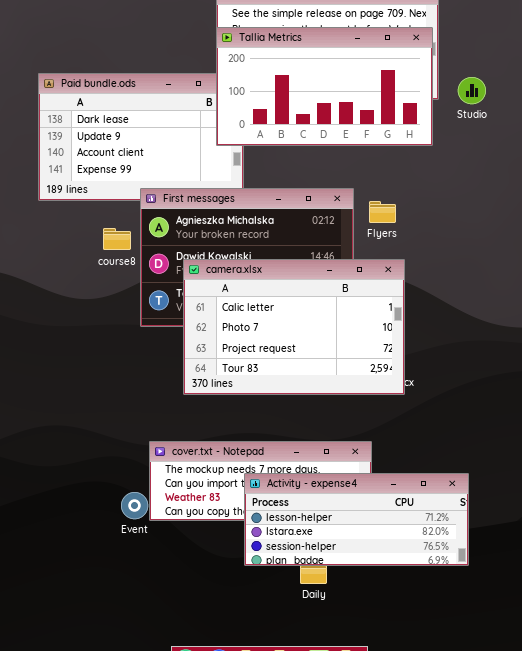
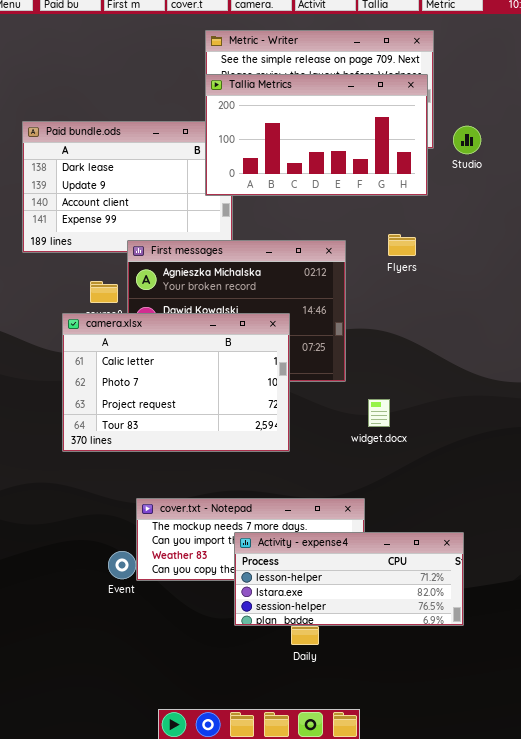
Flyers: [369,201,396,223] -> [388,234,416,256], moved
camera.xlsx: [183,259,405,395] -> [62,313,290,452], moved

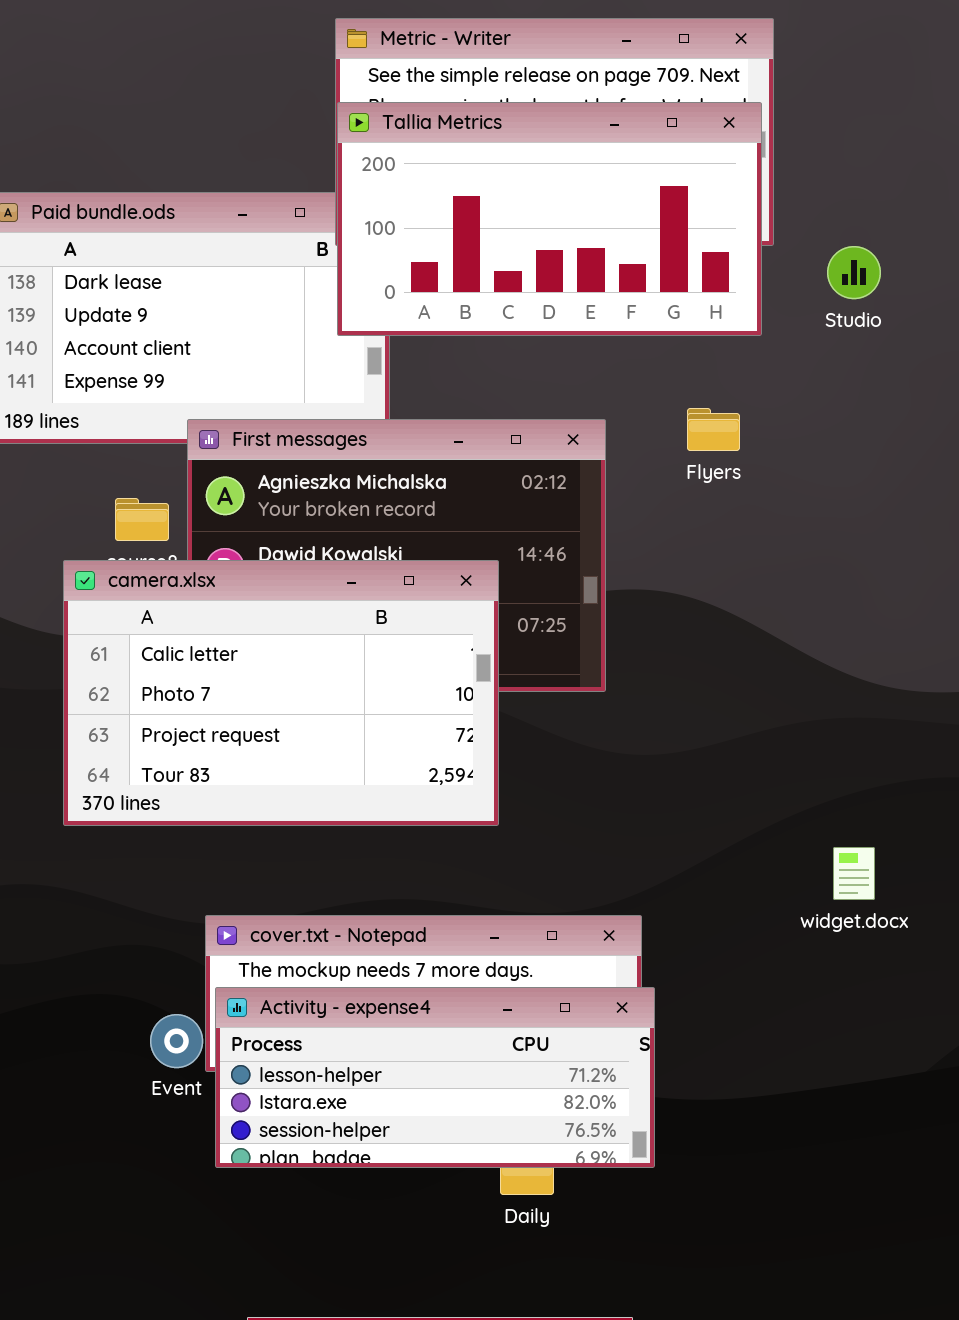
Studio: [453,126,481,154] -> [827,246,881,299], moved
widget.docx: [368,399,390,427] -> [833,847,875,900], moved
Activity - expense4: [234,532,464,626] -> [215,987,655,1168], moved

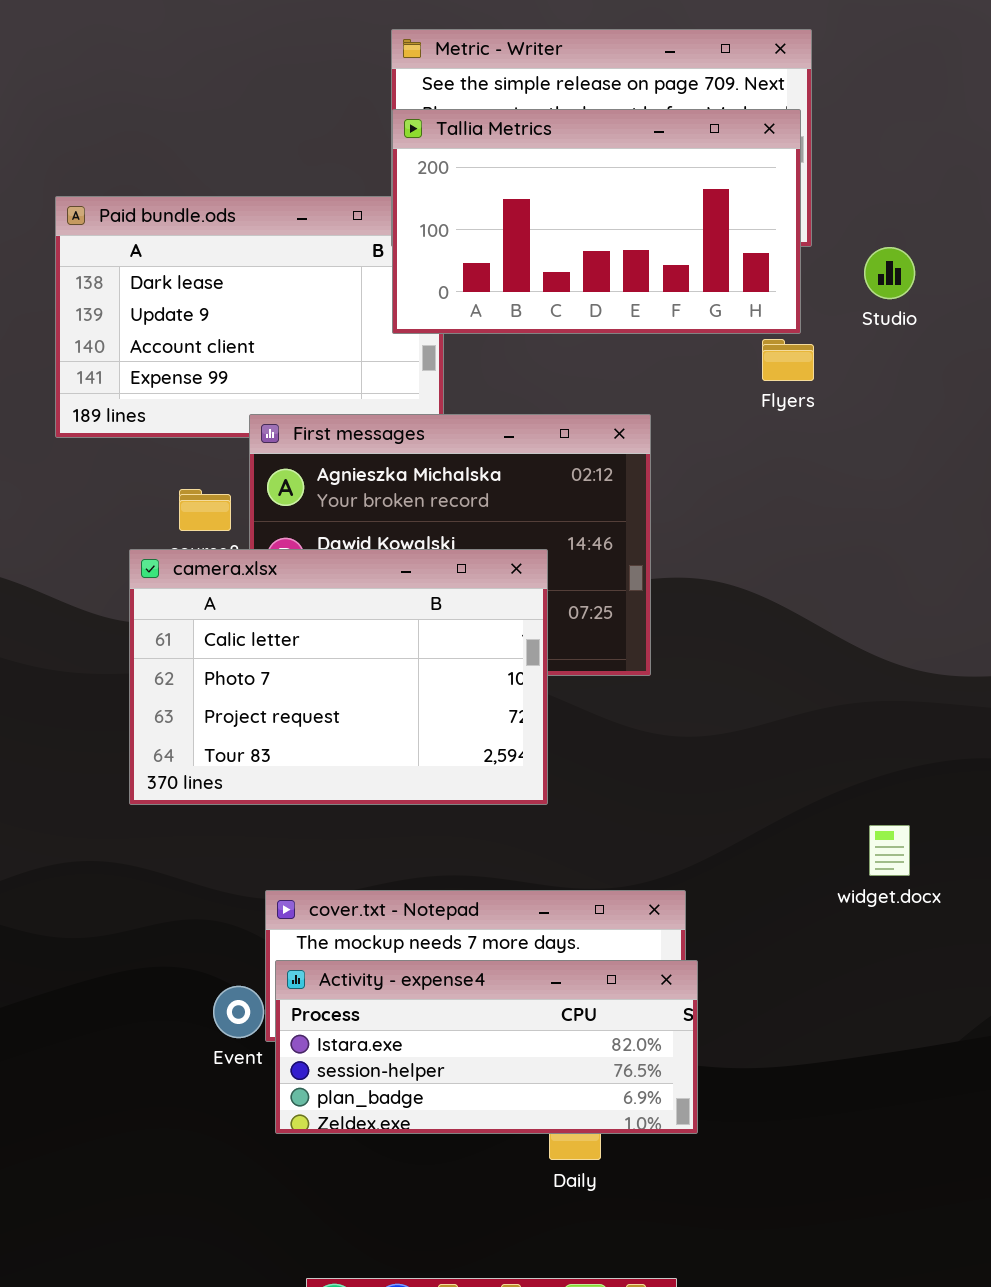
Flyers: [687,408,740,451] -> [762,339,814,381], moved
Activity - expense4: [215,987,655,1168] -> [275,960,698,1134], scrolled down 1 row

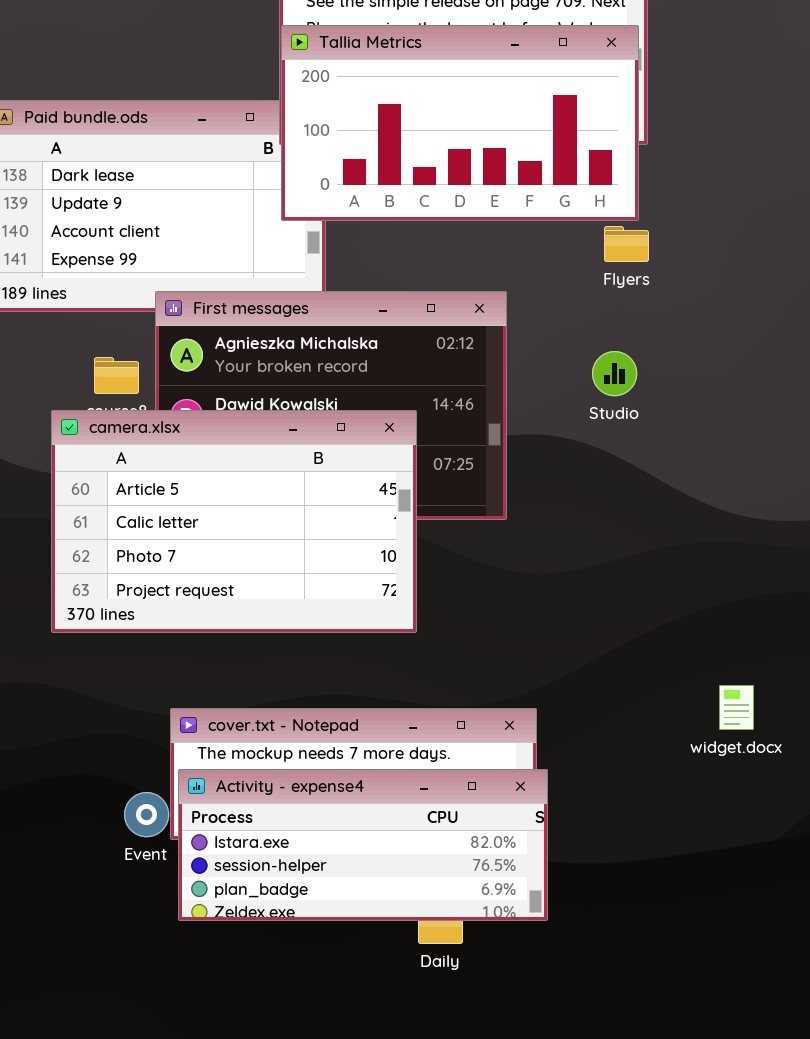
Studio: [864,247,915,299] -> [592,351,637,396], moved
camera.xlsx: [129,549,548,805] -> [51,410,417,633], scrolled up 1 row
widget.docx: [869,825,910,876] -> [719,685,754,730], moved

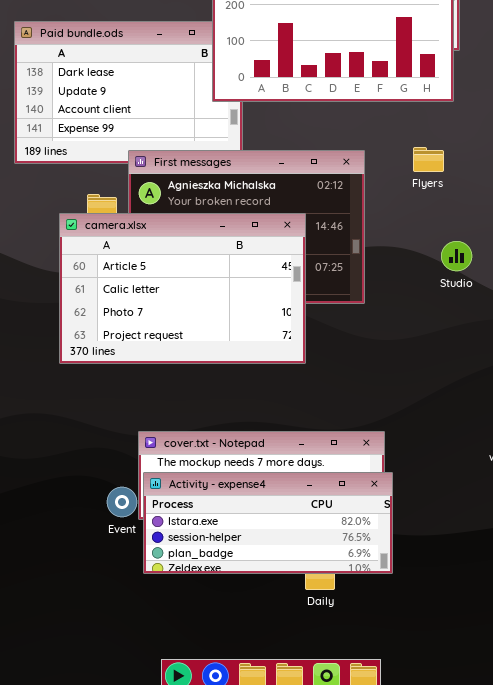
Flyers: [604,226,649,262] -> [413,147,444,172], moved
Studio: [592,351,637,396] -> [441,241,472,271], moved
camera.xlsx: [51,410,417,633] -> [59,213,306,364], moved

